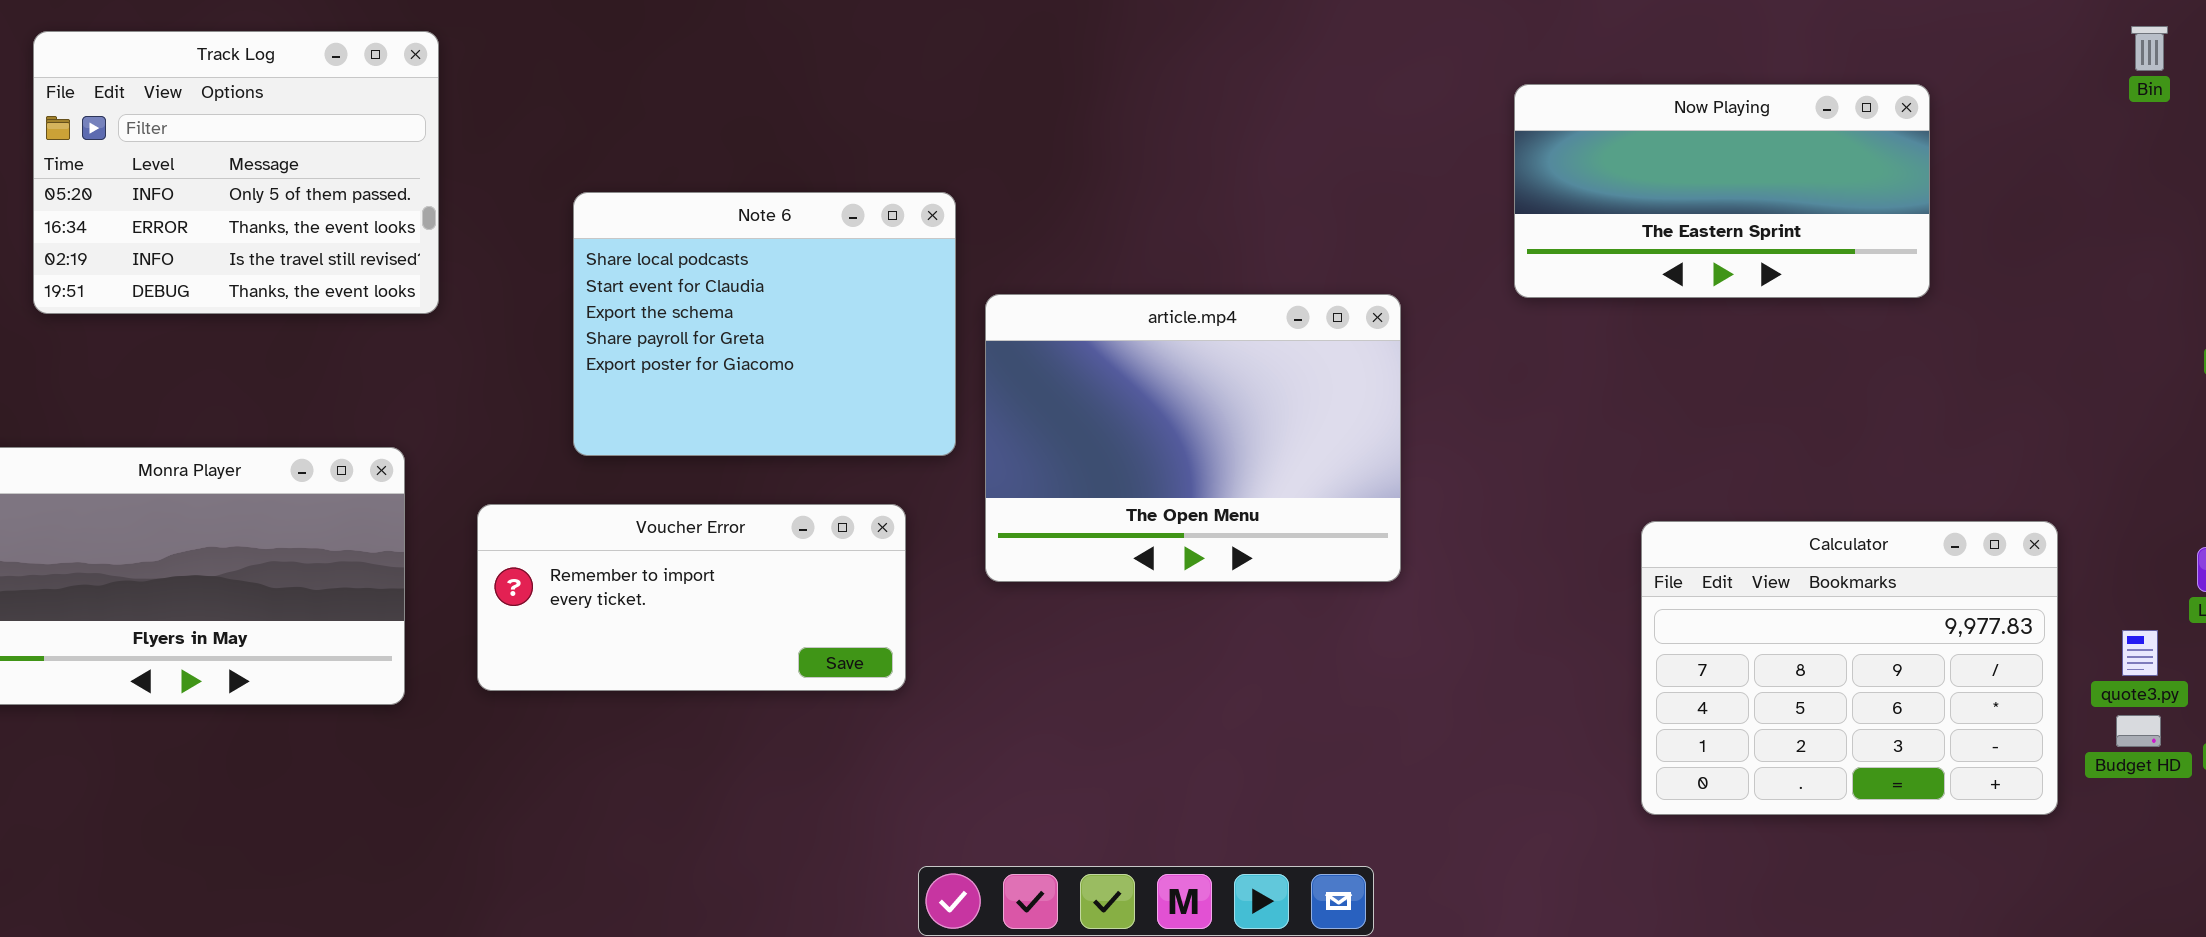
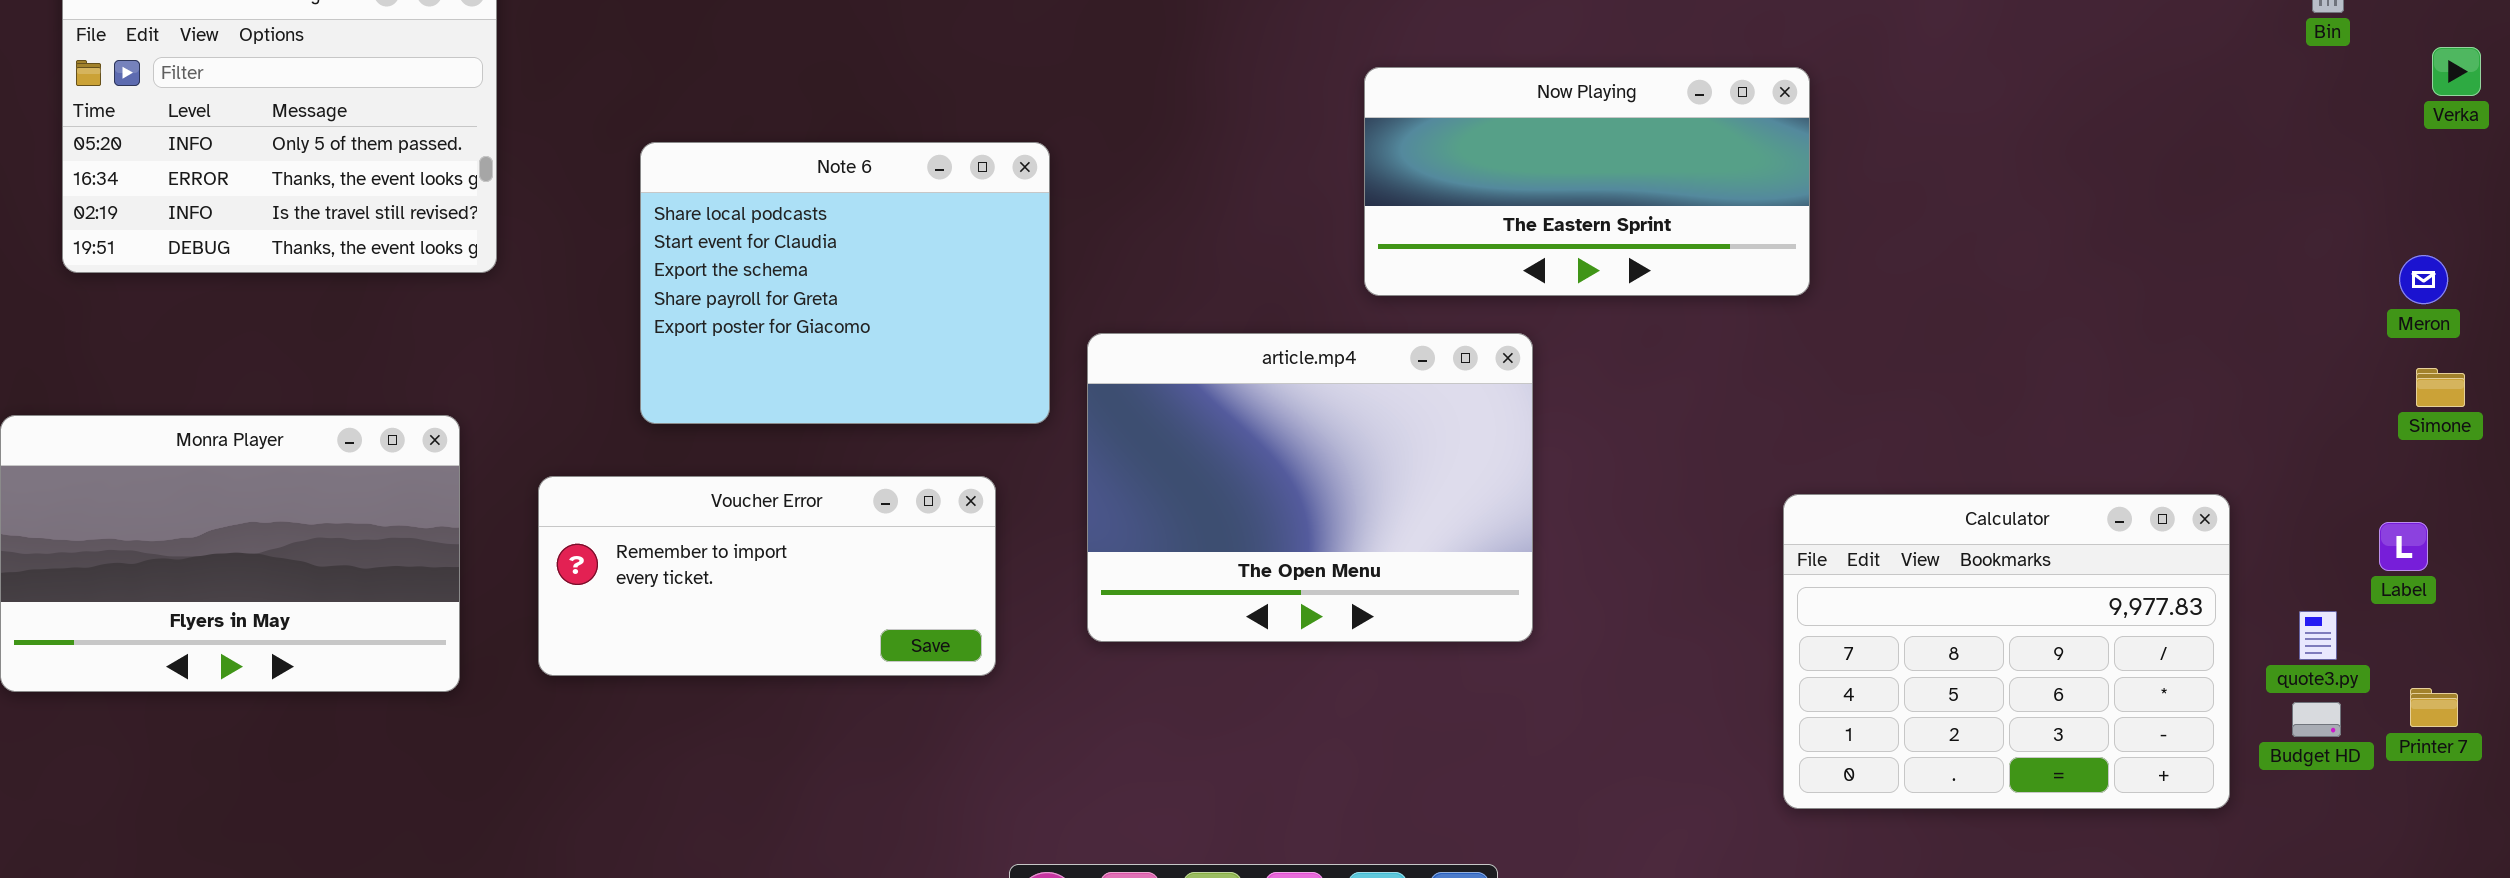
Now Playing: [1514,84,1930,298] -> [1364,67,1810,296], moved
article.mp4: [985,294,1401,582] -> [1087,333,1533,642], moved

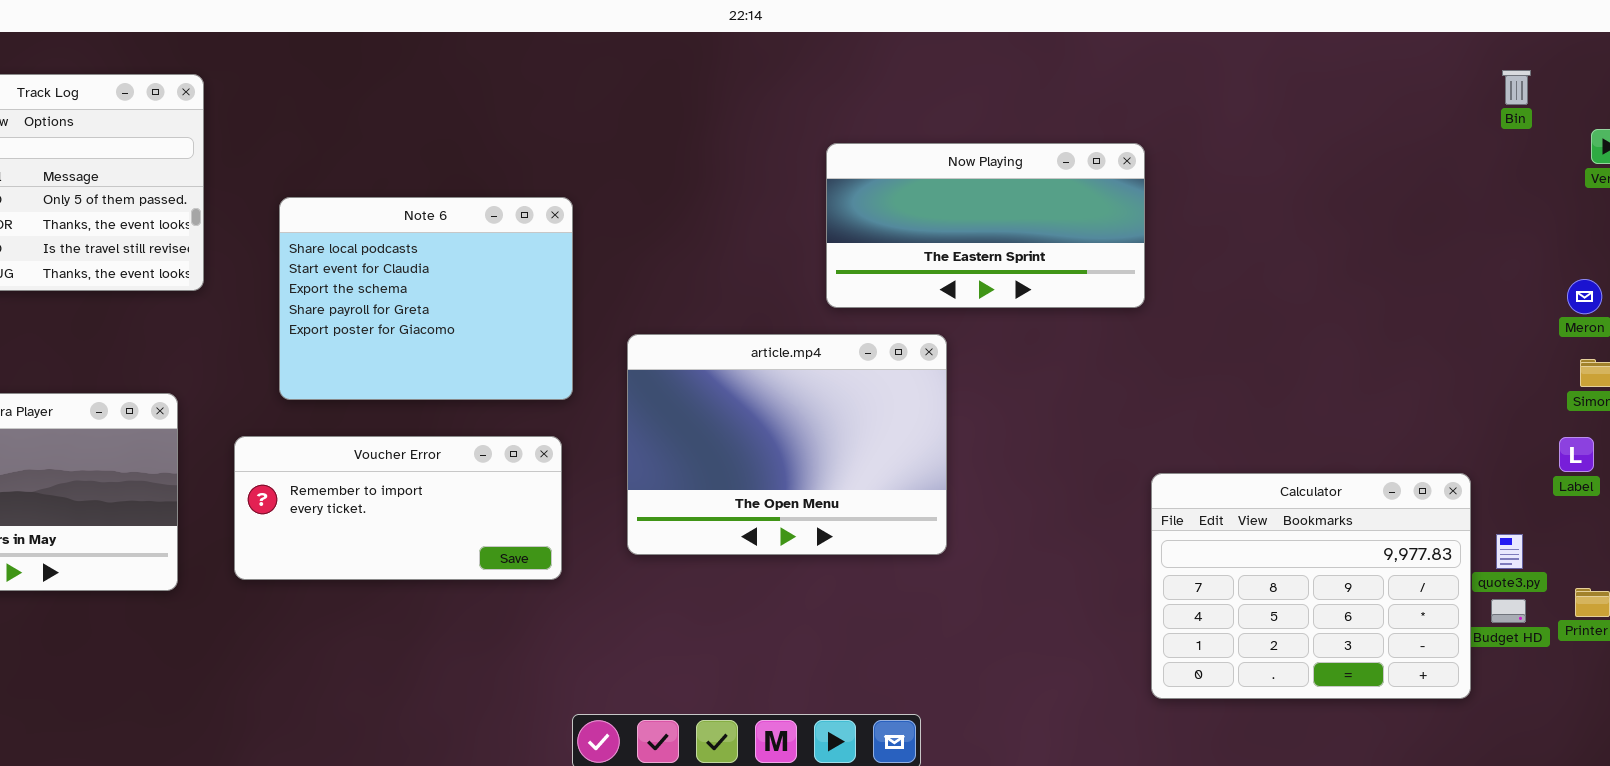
Note 6: [640,142,1050,424] -> [279,197,573,400], moved
Calculator: [1783,494,2230,809] -> [1151,473,1471,699], moved
Label: [2379,522,2428,571] -> [1559,437,1594,472], moved

